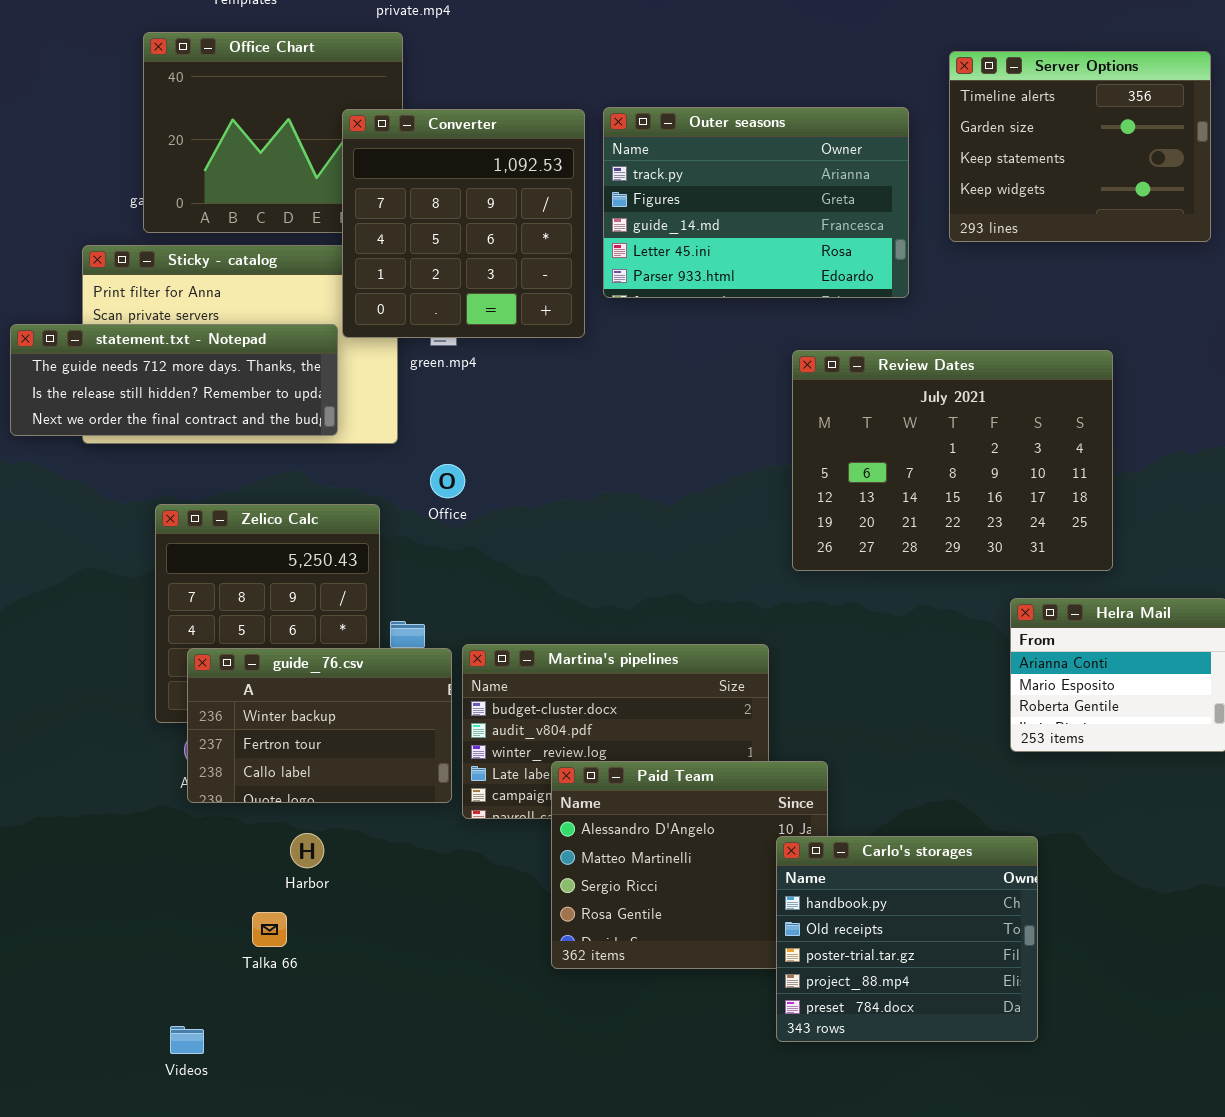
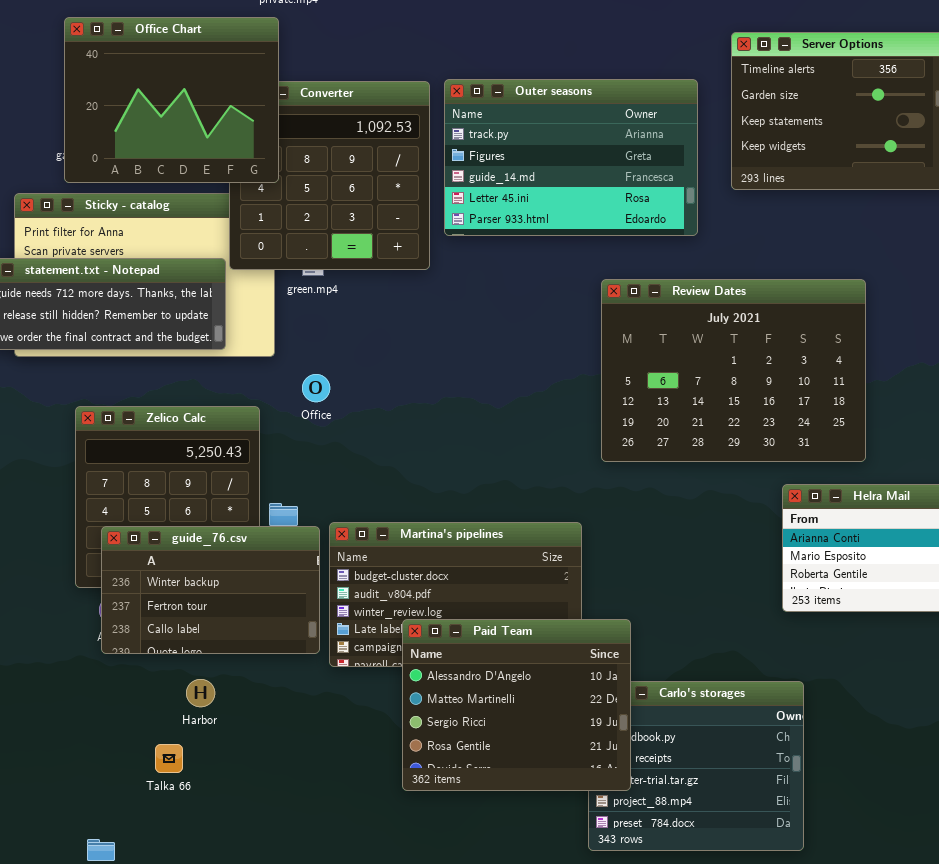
Office Chart: [143,32,403,233] -> [64,17,279,183], raised
Paid Team: [551,761,828,969] -> [402,619,631,791], raised

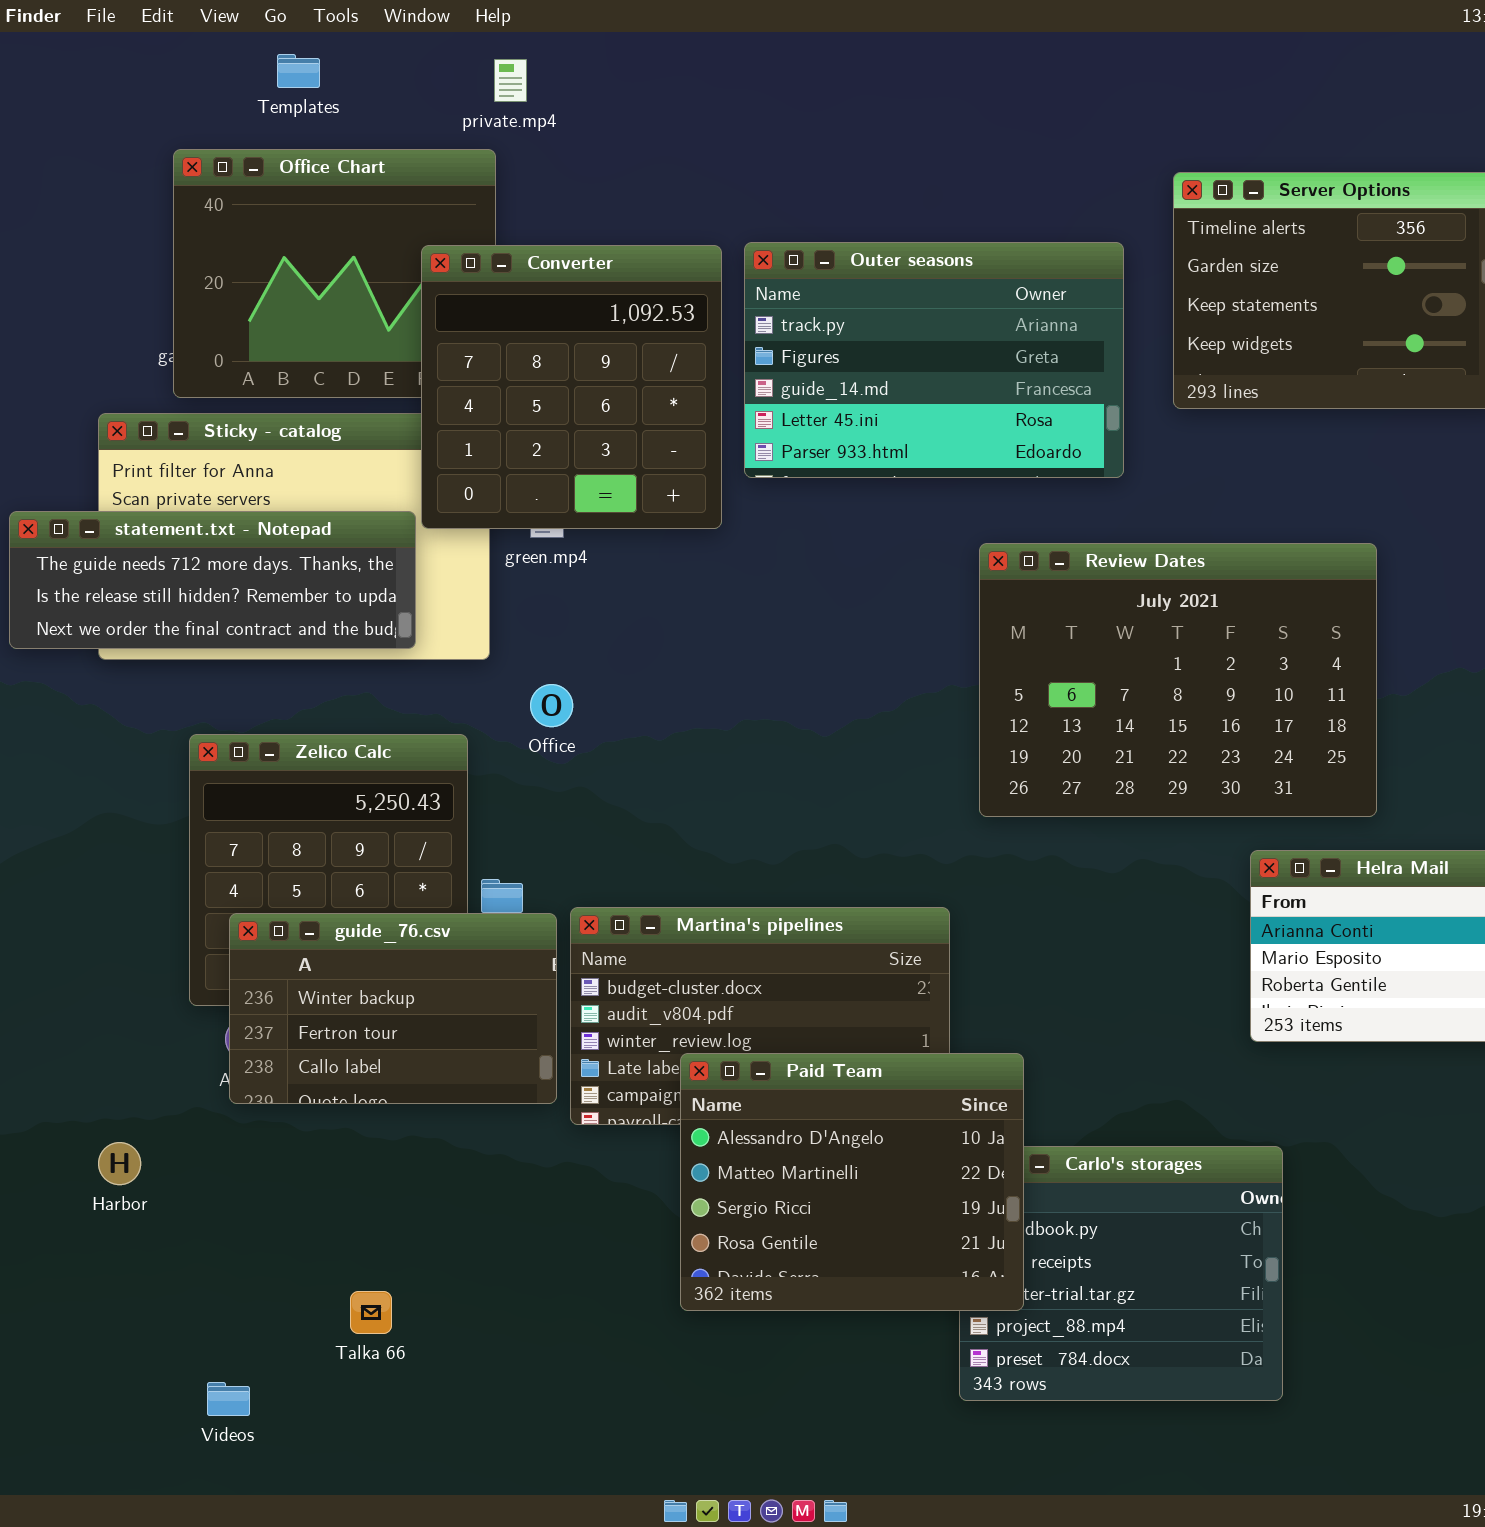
Converter: [229,81,430,270] -> [421,245,722,529], raised
Harbor: [186,679,215,707] -> [98,1142,141,1185], moved
Talka 66: [155,744,183,773] -> [350,1291,392,1334], moved

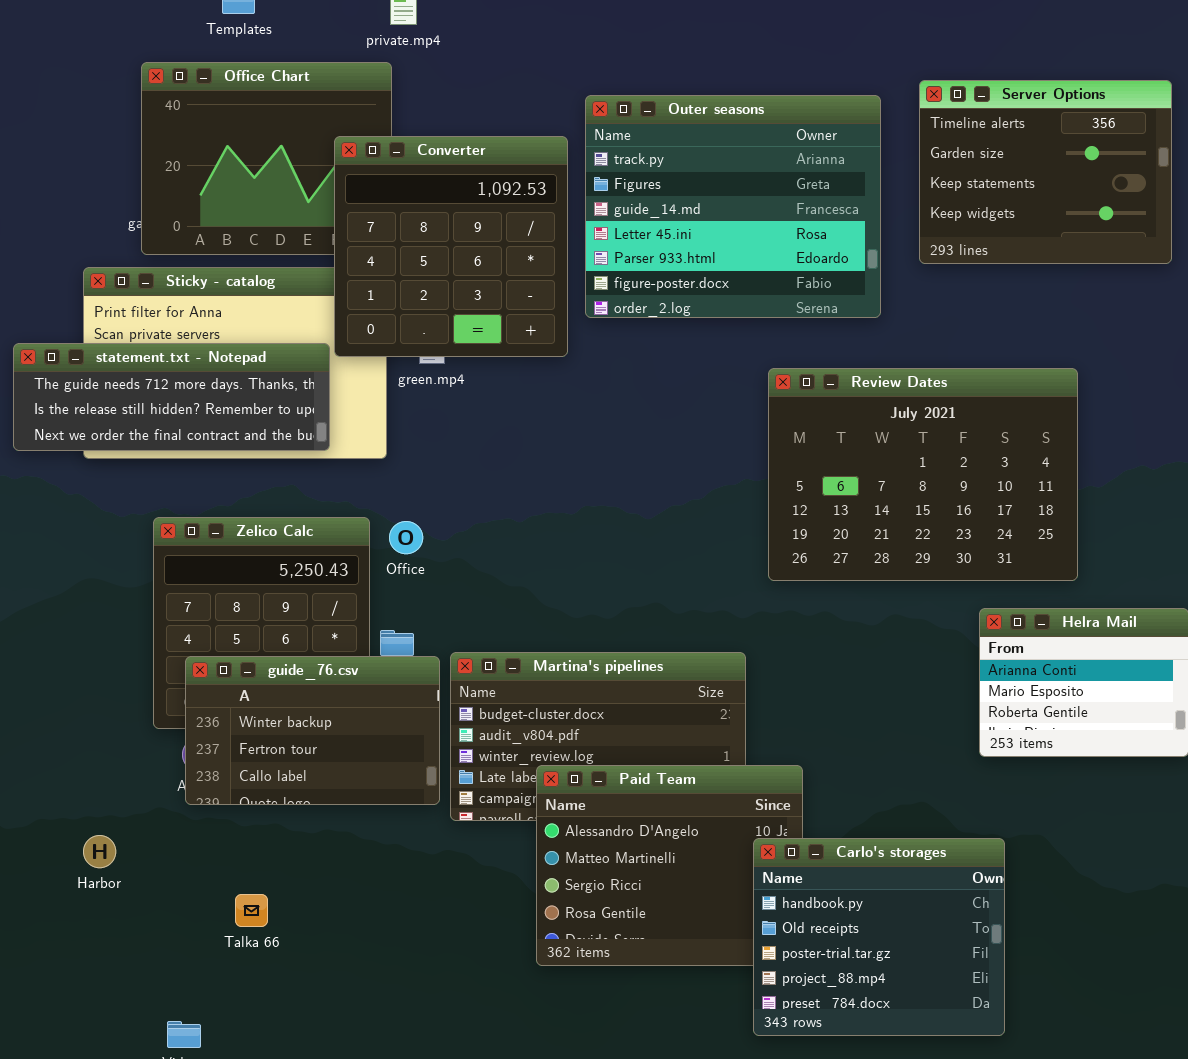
Outer seasons: [744,242,1124,478] -> [585,95,881,318], resized
Office: [530,684,573,727] -> [389,521,423,554], moved
Carlo's storages: [959,1146,1283,1401] -> [753,838,1005,1036], raised
Talka 66: [350,1291,392,1334] -> [235,894,268,927], moved

